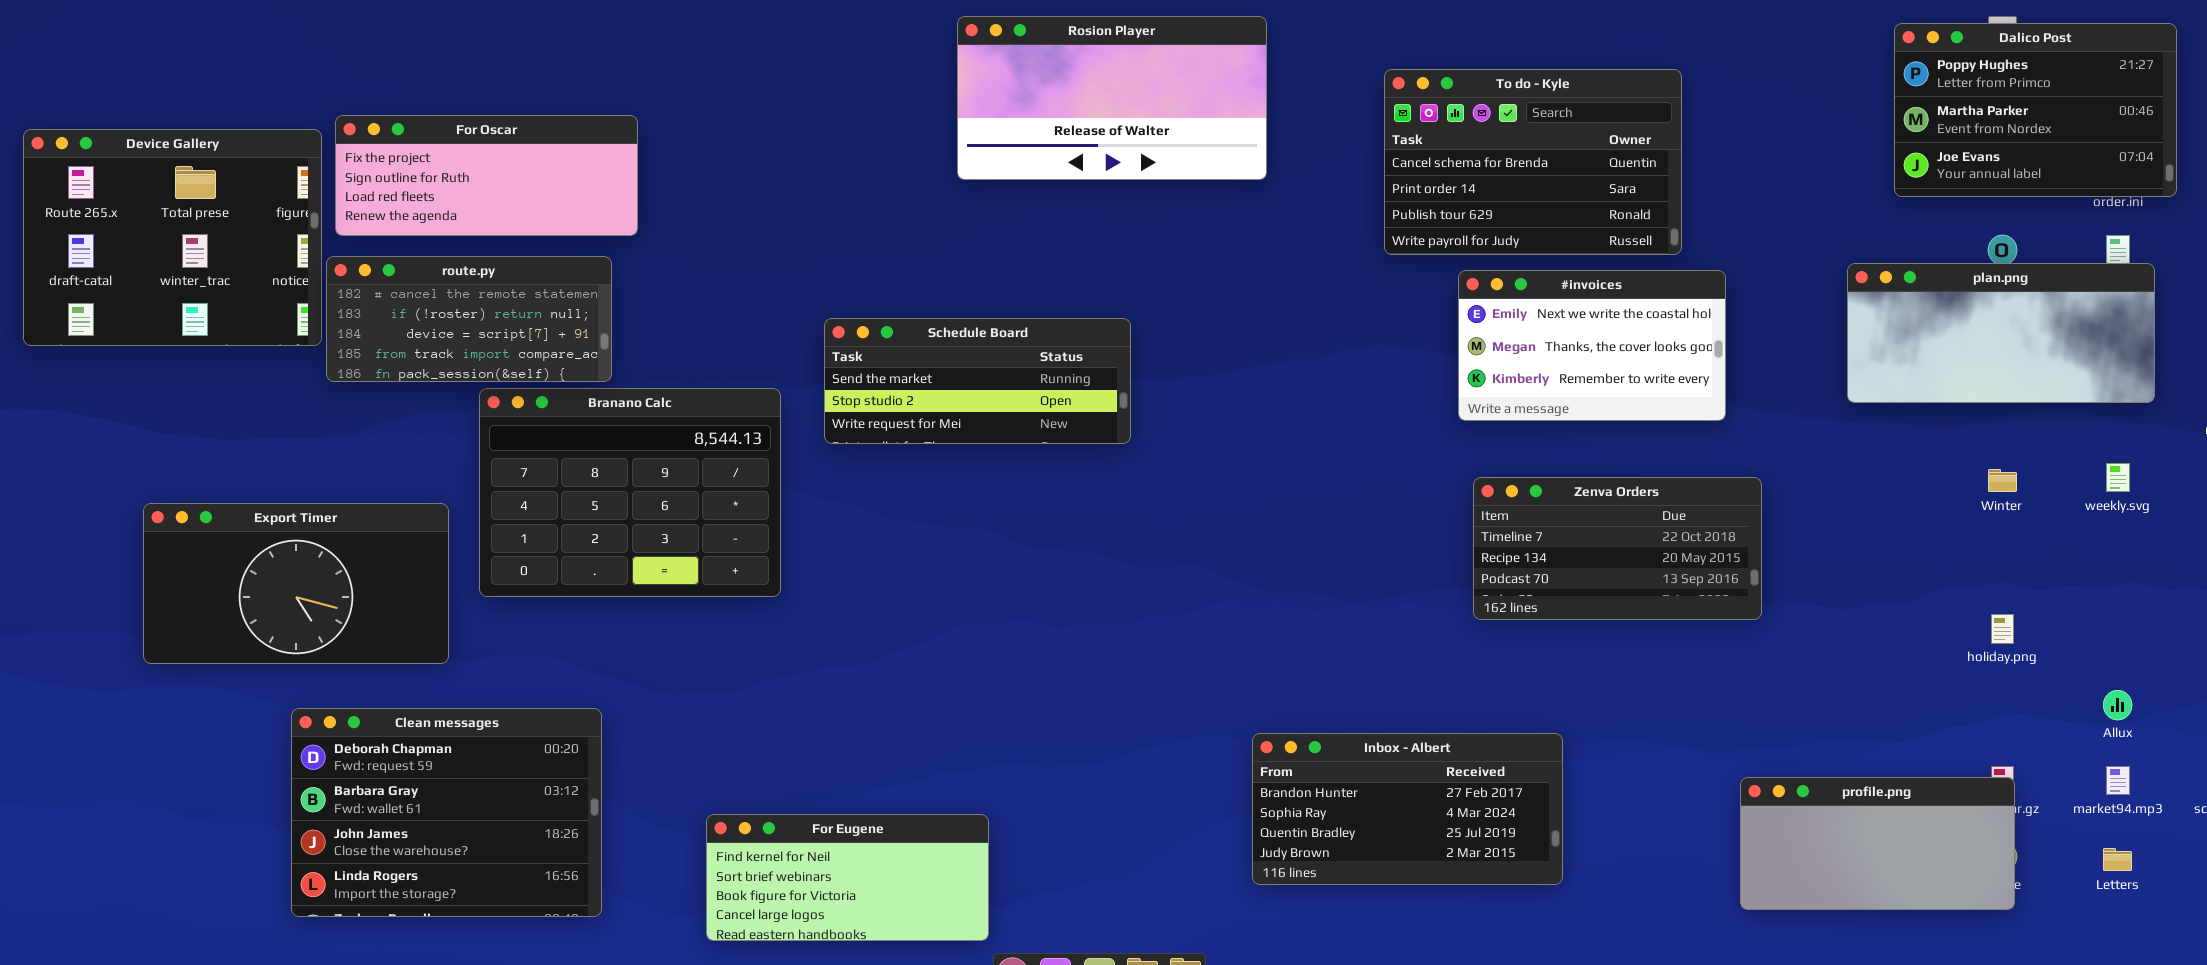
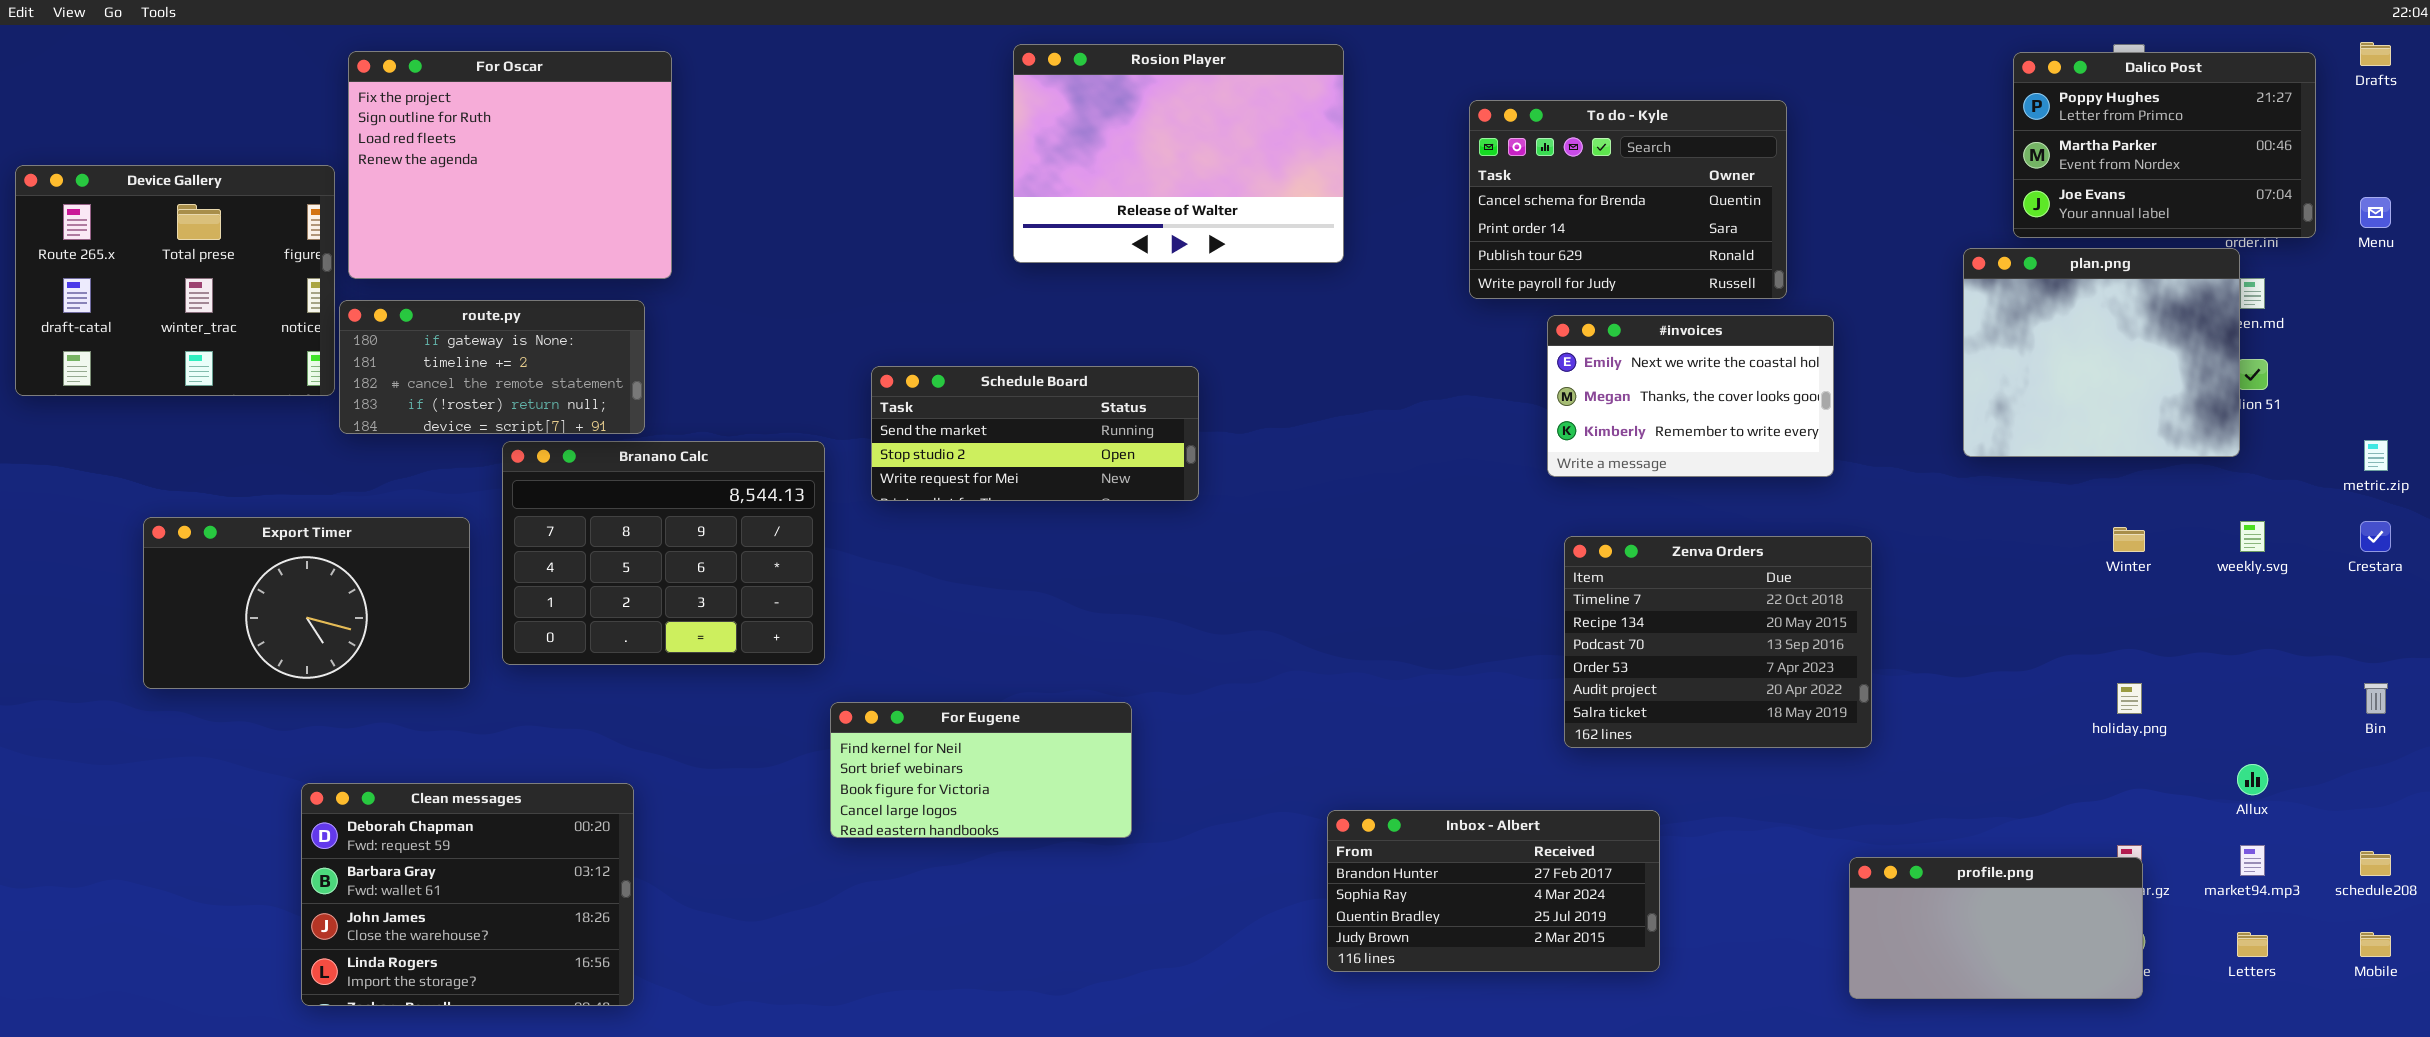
Rosion Player: [957,16,1267,180] -> [1013,44,1344,263], resized
For Oscar: [335,115,638,236] -> [348,51,672,279], resized
route.py: [326,256,612,382] -> [339,300,645,434], scrolled up 2 rows
plan.png: [1847,263,2155,403] -> [1963,248,2240,457], resized
Zenva Orders: [1473,477,1762,620] -> [1564,536,1872,748], resized
Export Timer: [143,503,449,664] -> [143,517,470,689], moved
For Eugene: [706,814,989,941] -> [830,702,1132,838], moved

